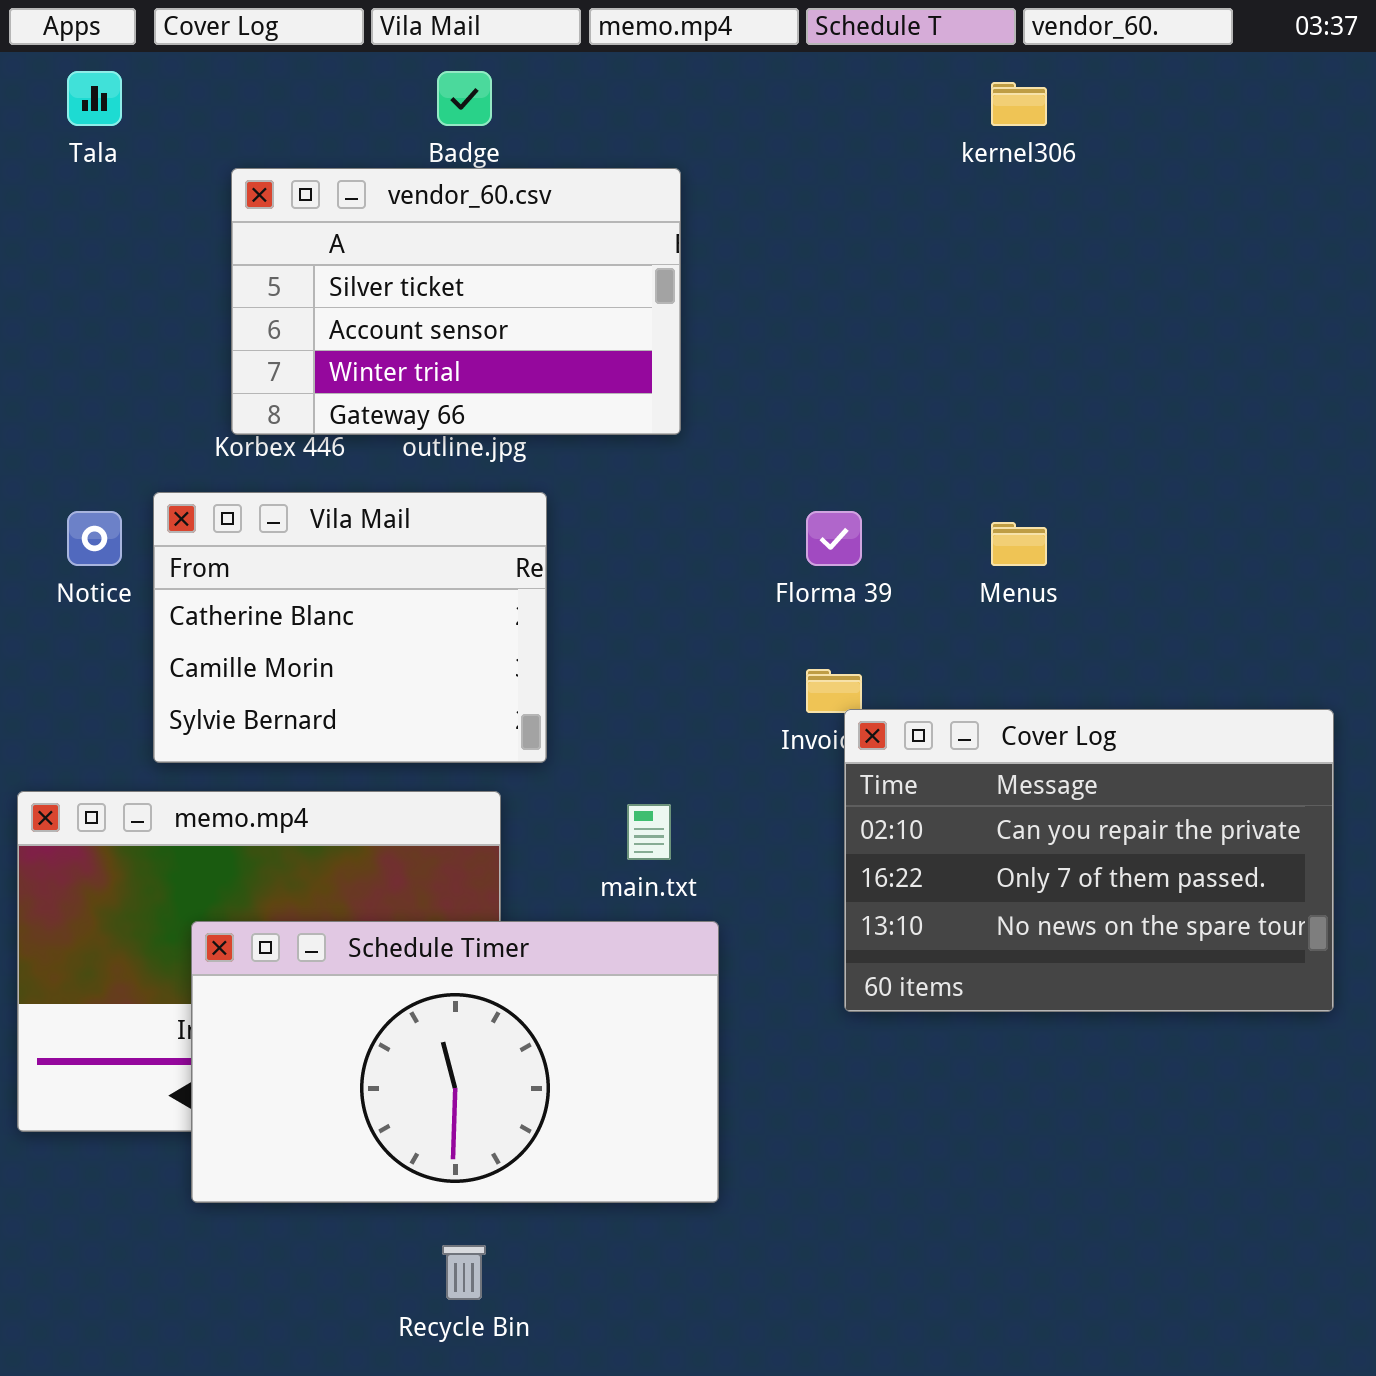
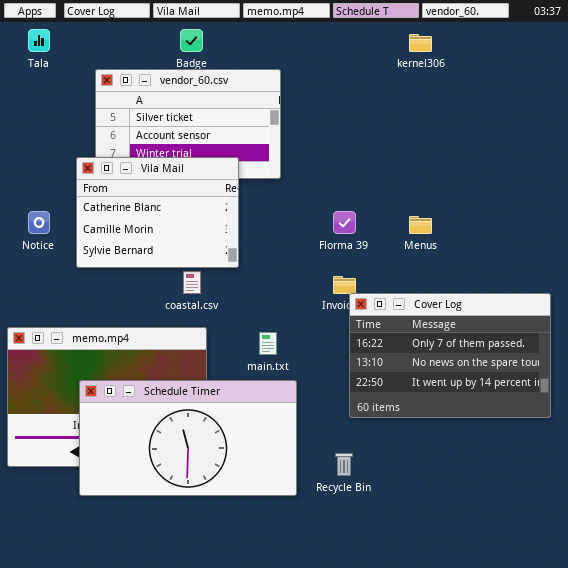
Vila Mail: [153,492,547,763] -> [76,157,239,268], moved
Cover Log: [844,709,1334,1012] -> [349,293,551,418], scrolled down 1 row
Recycle Bin: [442,1245,486,1300] -> [335,453,353,476], moved

